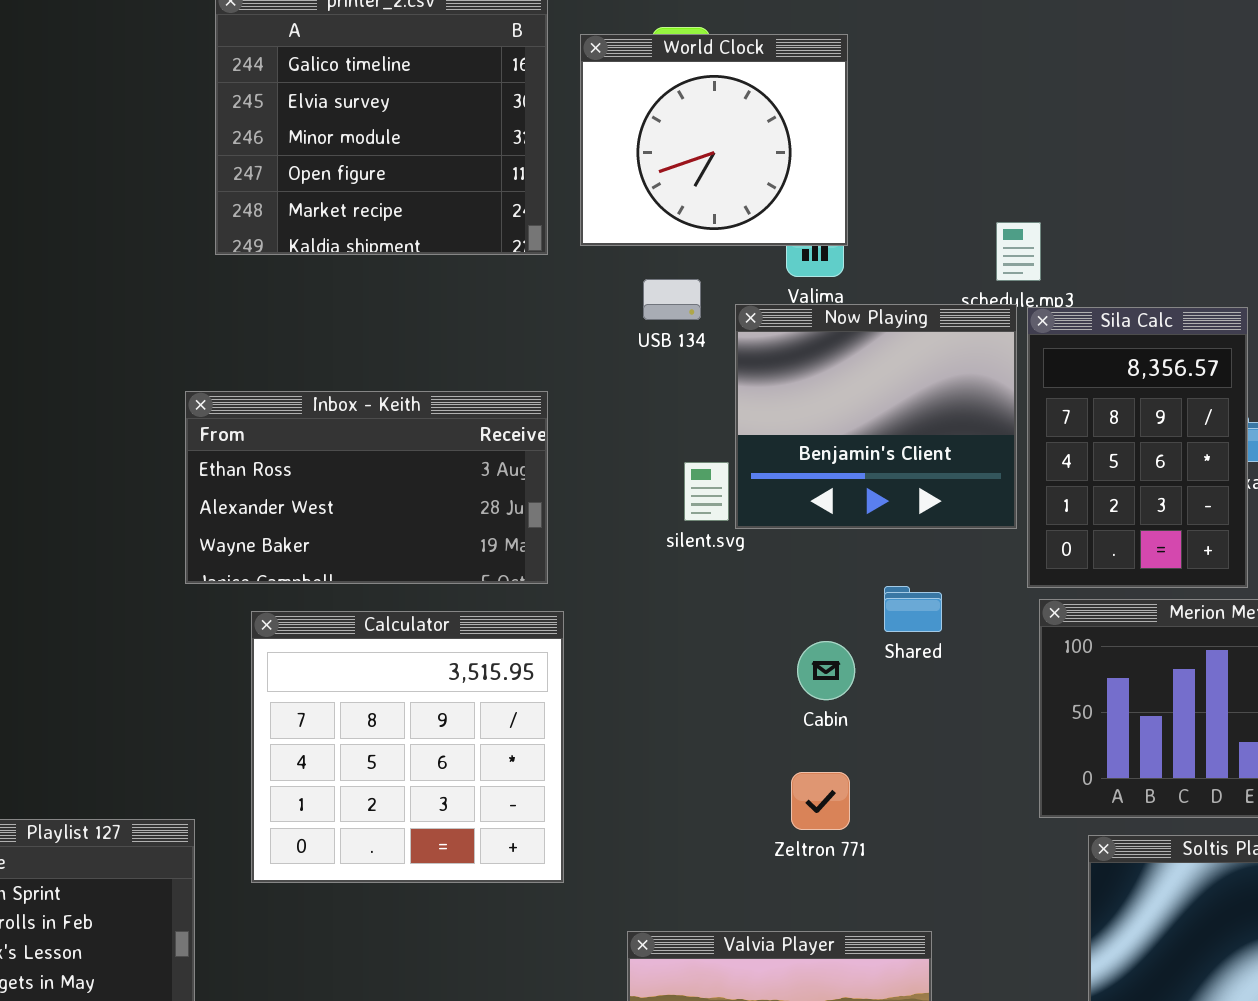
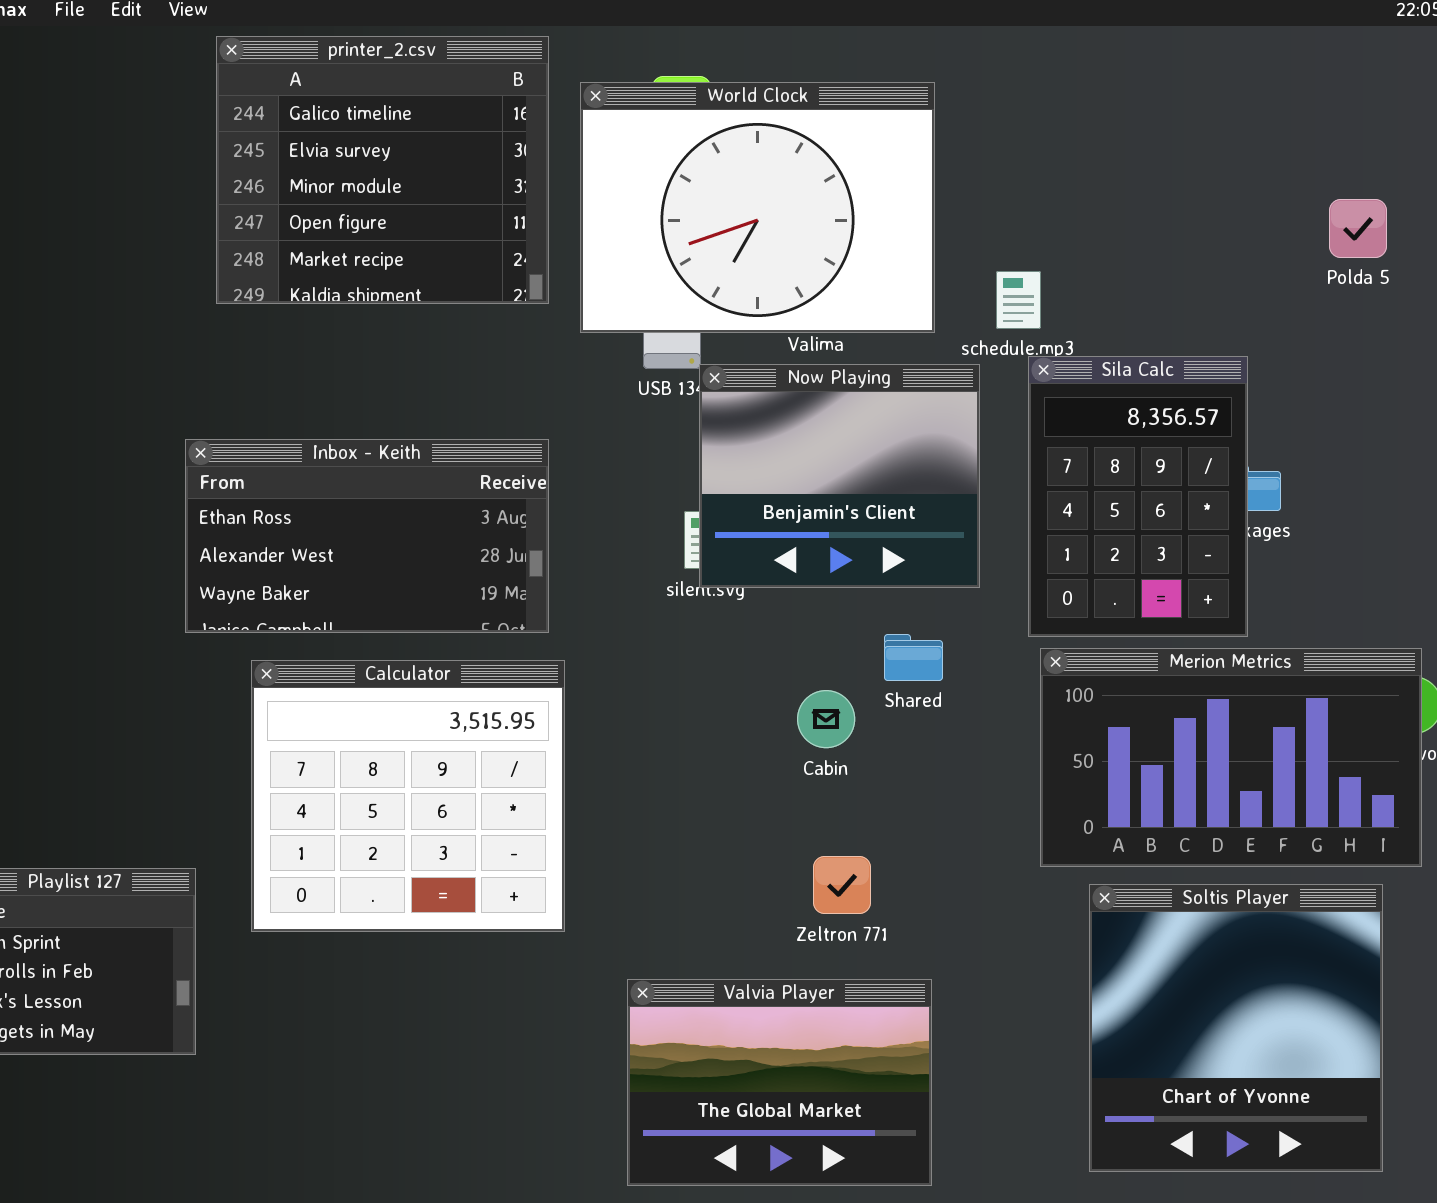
World Clock: [580,34,848,246] -> [580,82,935,333], resized
Now Playing: [735,304,1017,529] -> [699,364,980,588], moved
Zeltron 771: [791,772,850,830] -> [813,856,871,914], moved

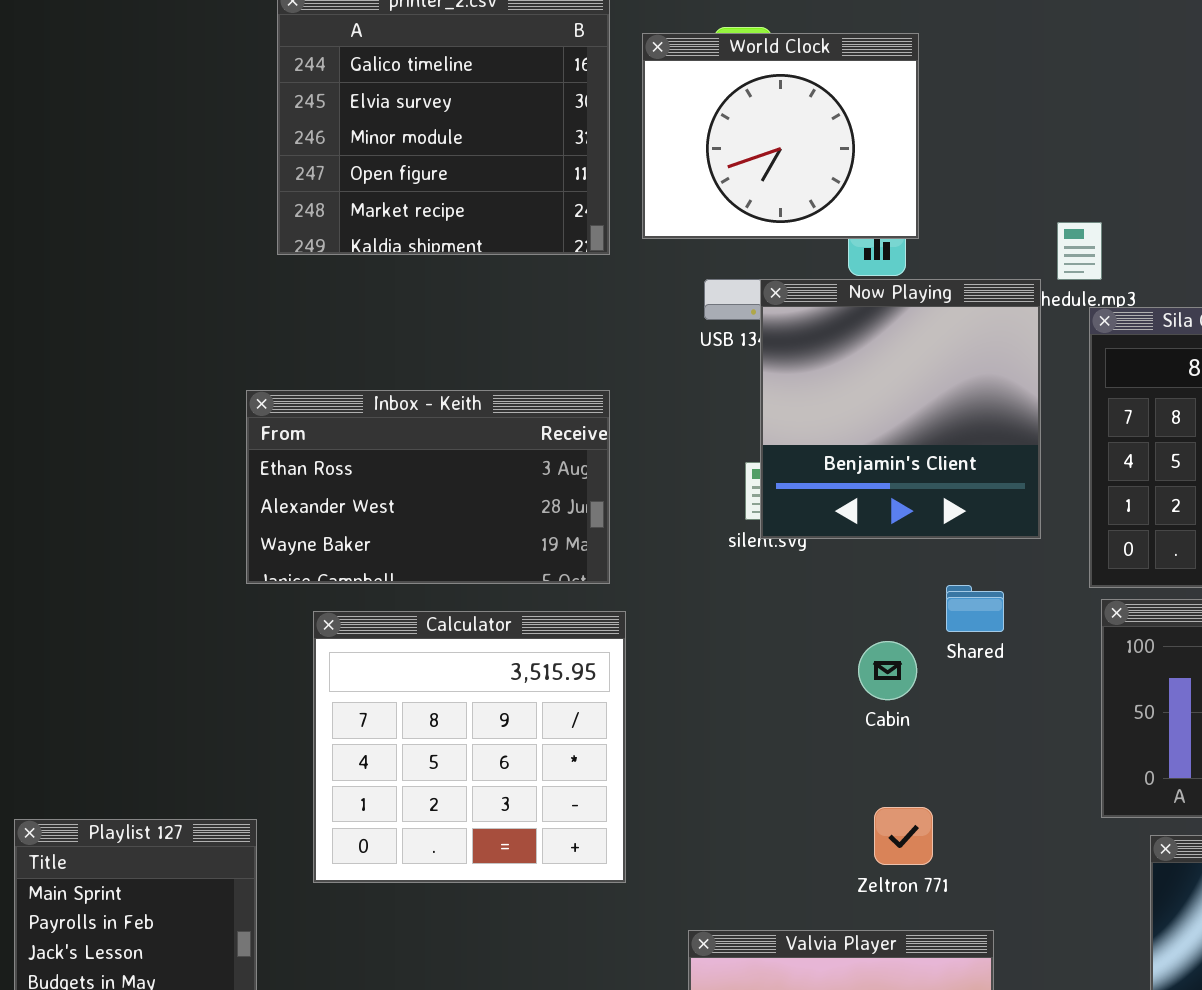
World Clock: [580,82,935,333] -> [642,33,919,239], resized
Now Playing: [699,364,980,588] -> [760,279,1041,539], resized

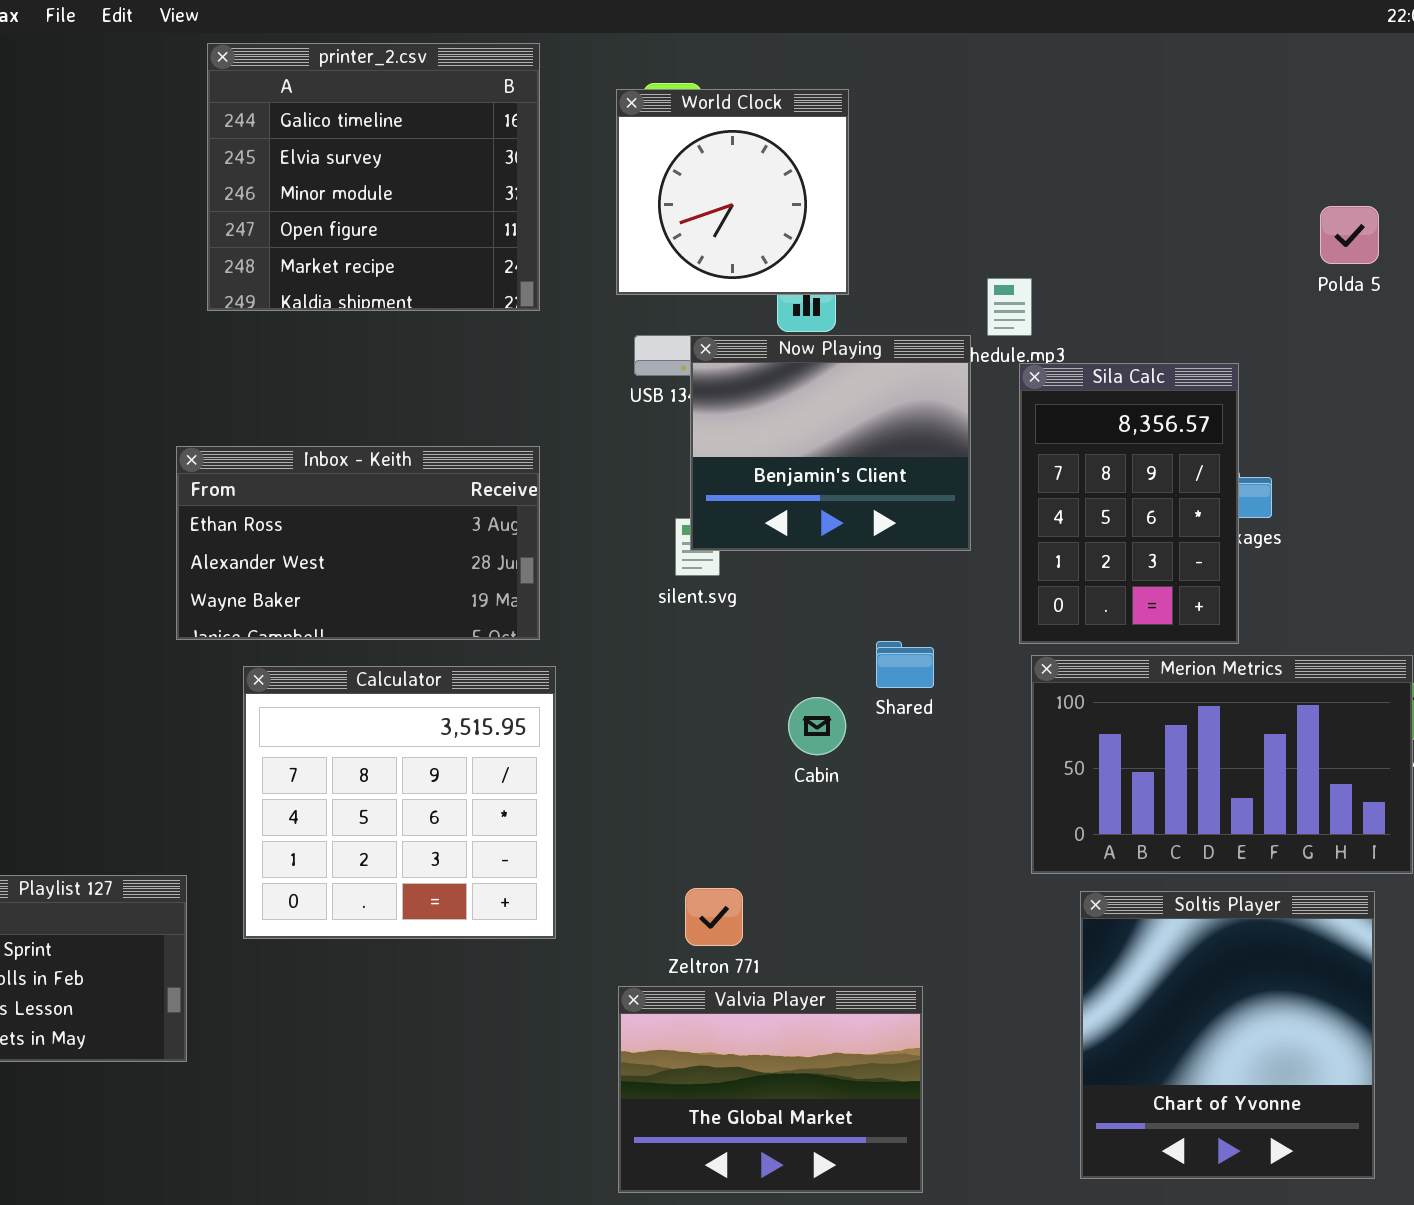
World Clock: [642,33,919,239] -> [616,89,849,295], resized
Now Playing: [760,279,1041,539] -> [690,335,971,551], resized
Zeltron 771: [874,807,933,865] -> [685,888,743,946], moved

